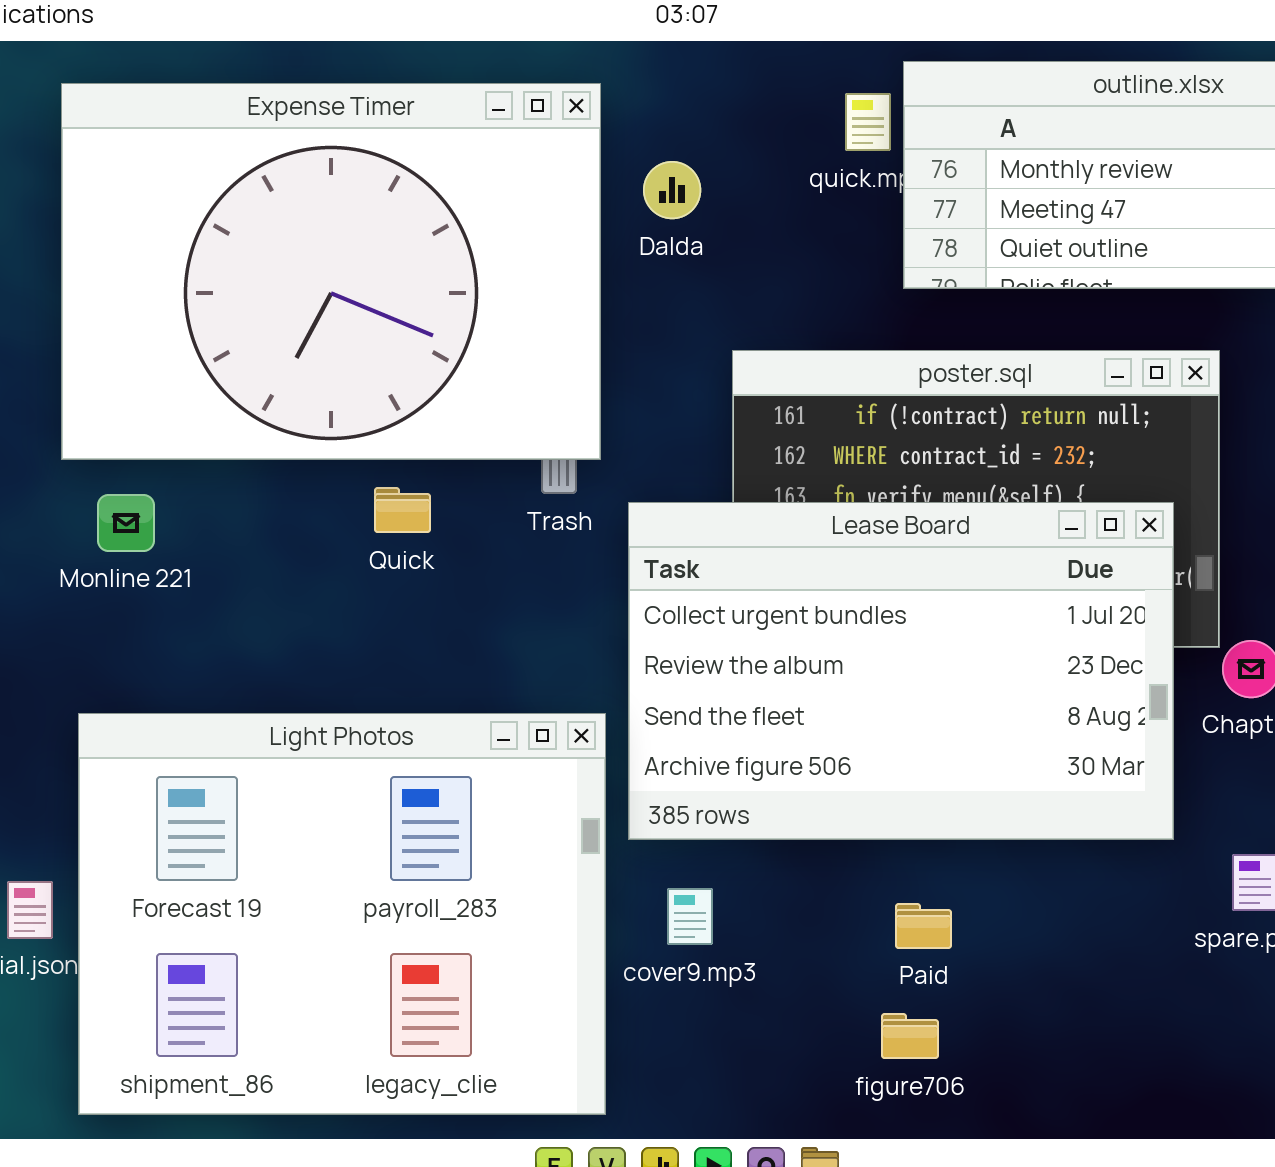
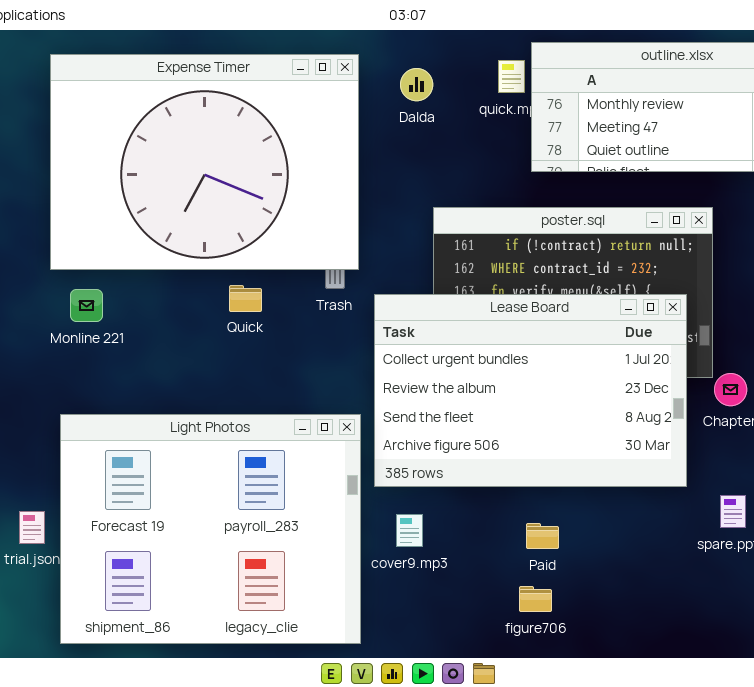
Dalda: [643,161,701,219] -> [400,68,433,101], moved

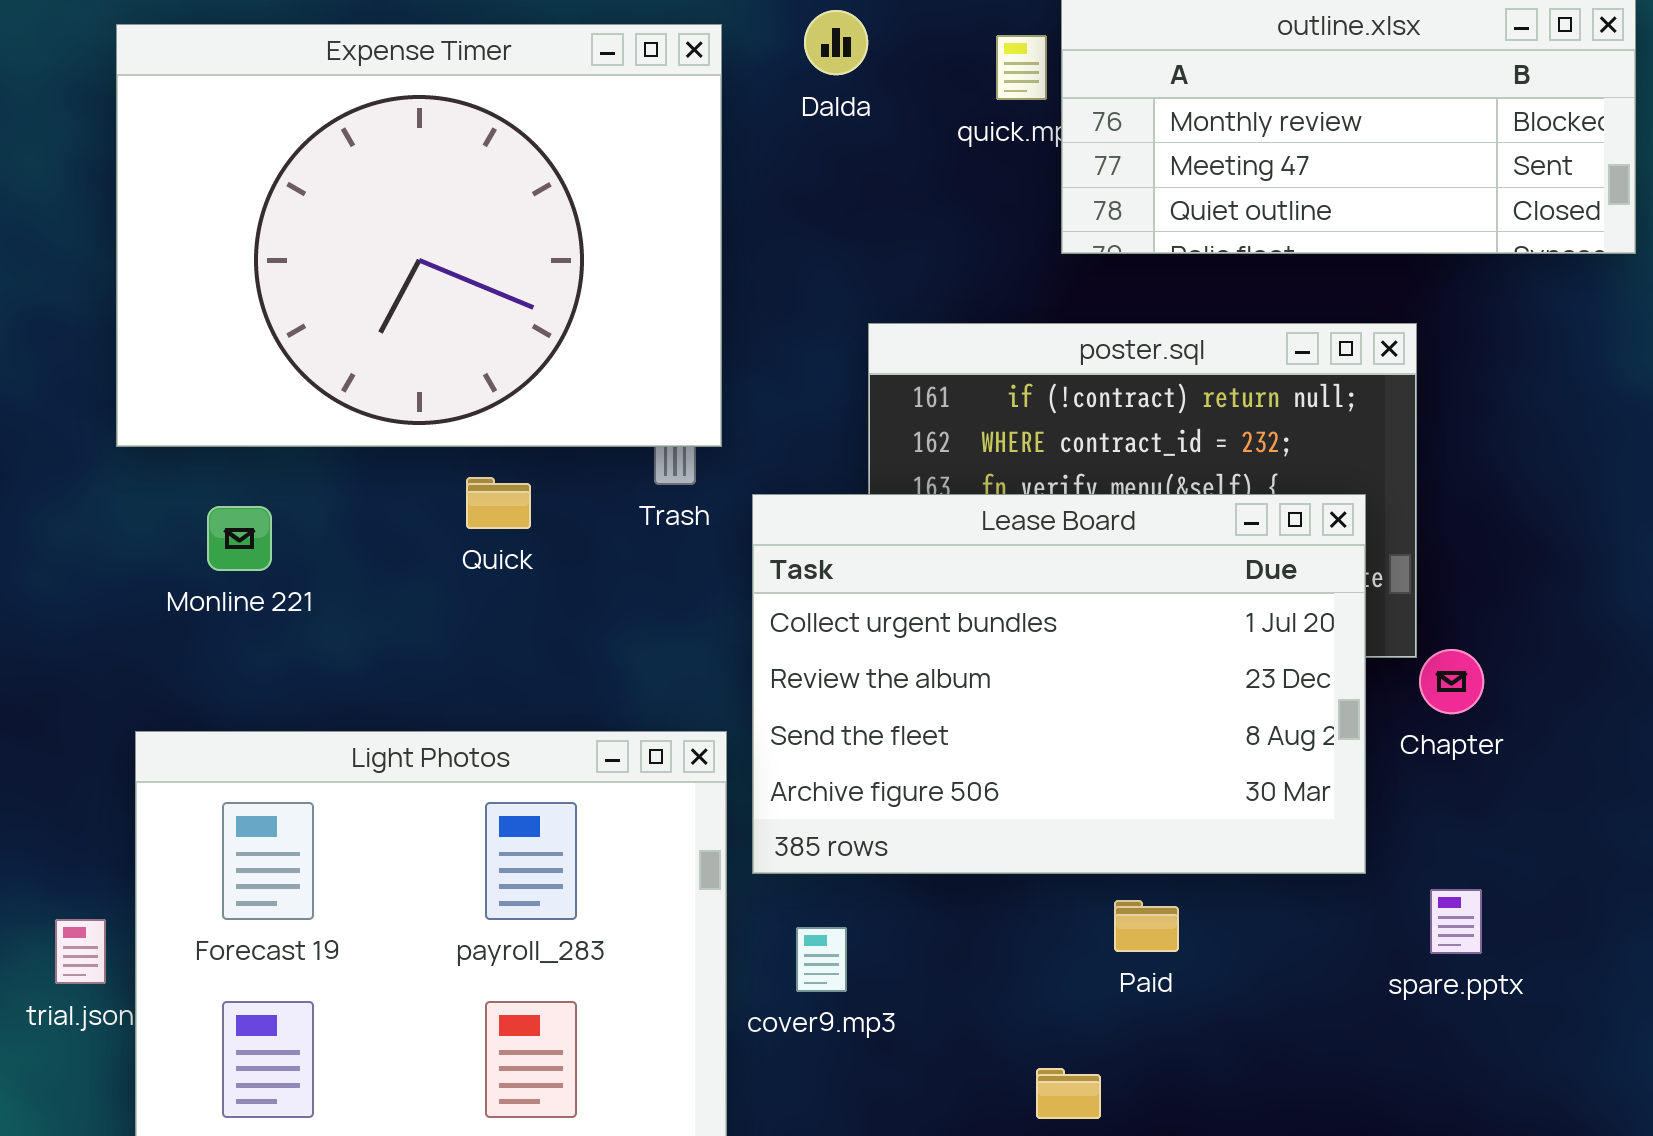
Dalda: [400,68,433,101] -> [804,10,868,75], moved
Monline 221: [70,289,103,322] -> [207,506,272,571], moved
Paid: [526,523,559,549] -> [1114,900,1179,952], moved

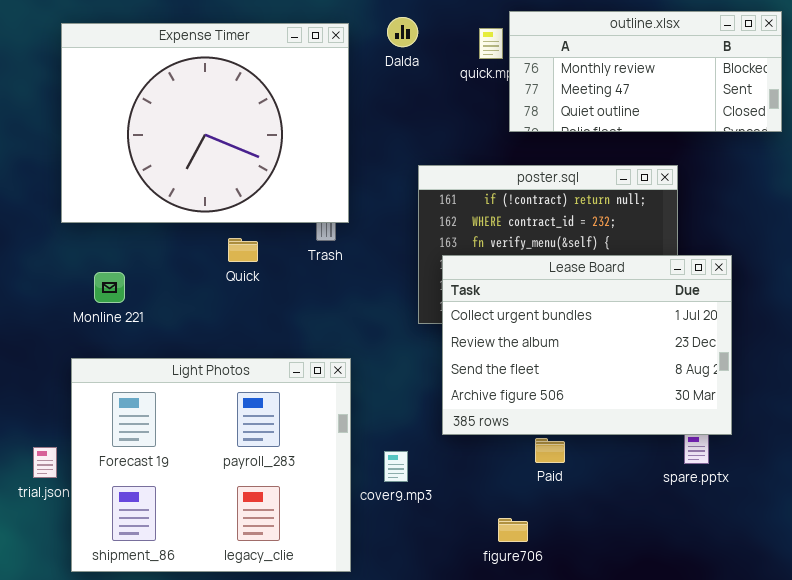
Lease Board: [752,494,1366,874] -> [442,255,732,435], moved
Monline 221: [207,506,272,571] -> [94,272,125,303], moved

